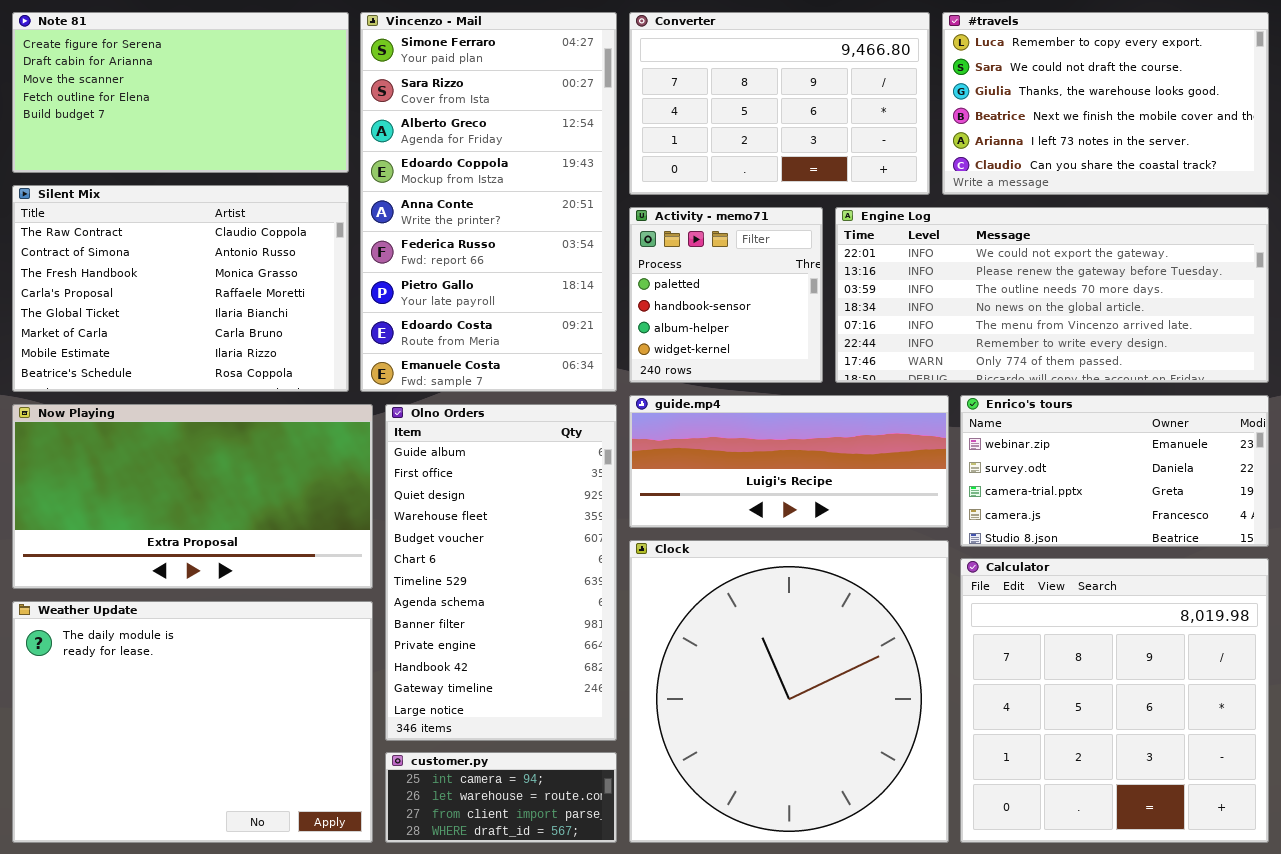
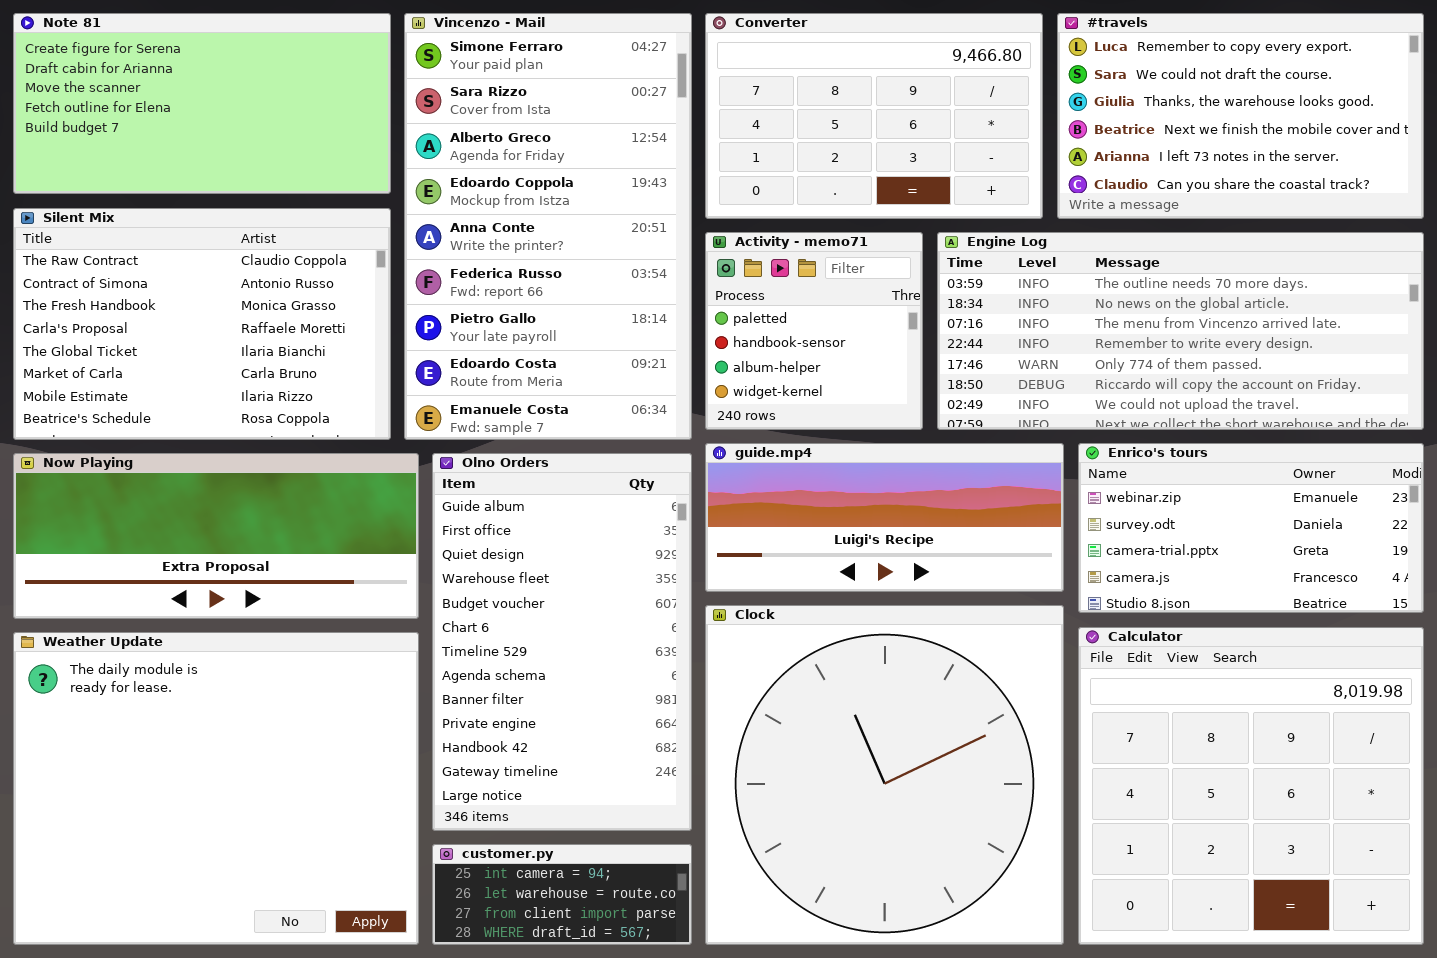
Engine Log: [835,207,1269,383] -> [937,232,1424,430], scrolled down 2 rows
Now Playing: [12,404,373,589] -> [13,453,419,619], resized
Weather Update: [12,601,373,843] -> [13,632,419,945], resized

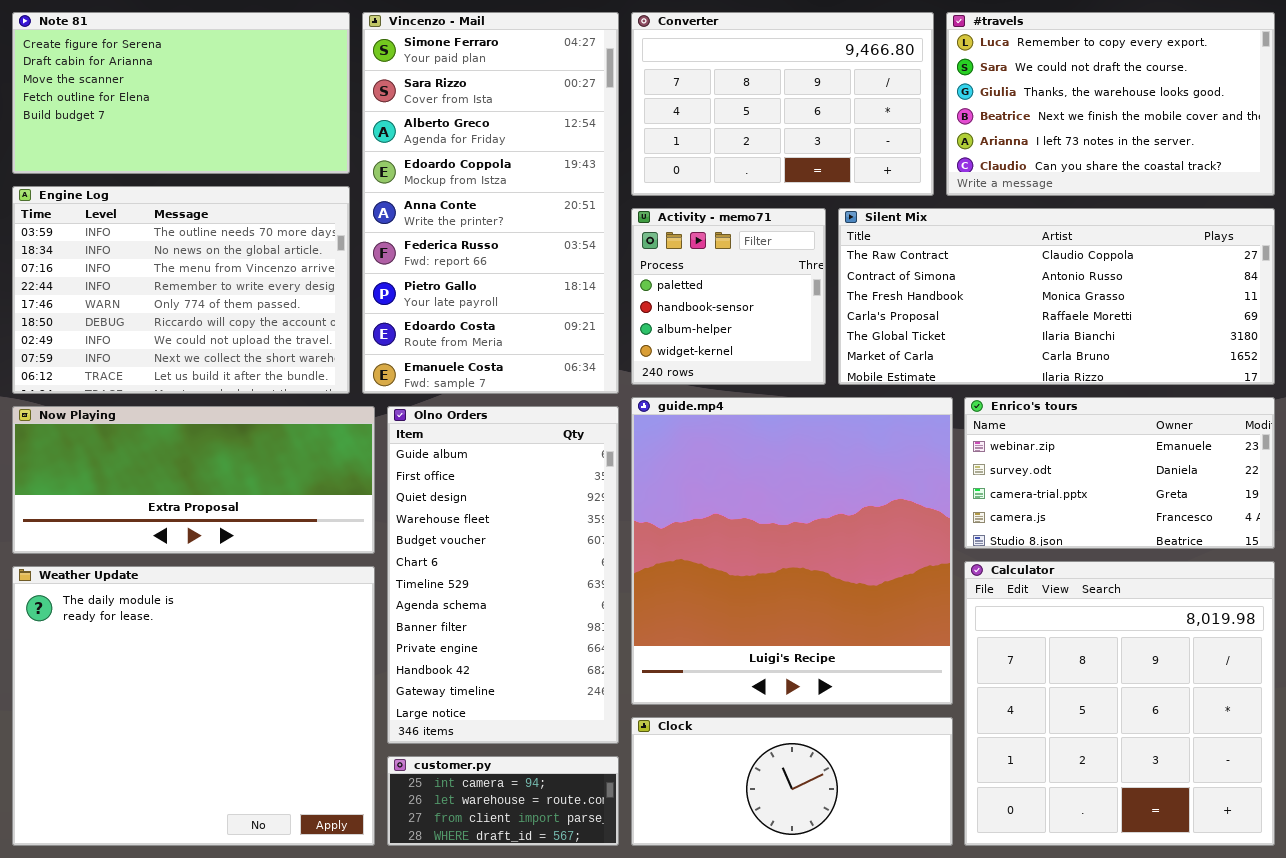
Silent Mix: [13,208,391,440] -> [838,208,1275,385], moved, resized
Engine Log: [937,232,1424,430] -> [12,186,350,394], moved, resized
guide.mp4: [705,443,1064,592] -> [631,397,953,705], resized
Clock: [705,605,1064,945] -> [631,717,953,846], resized

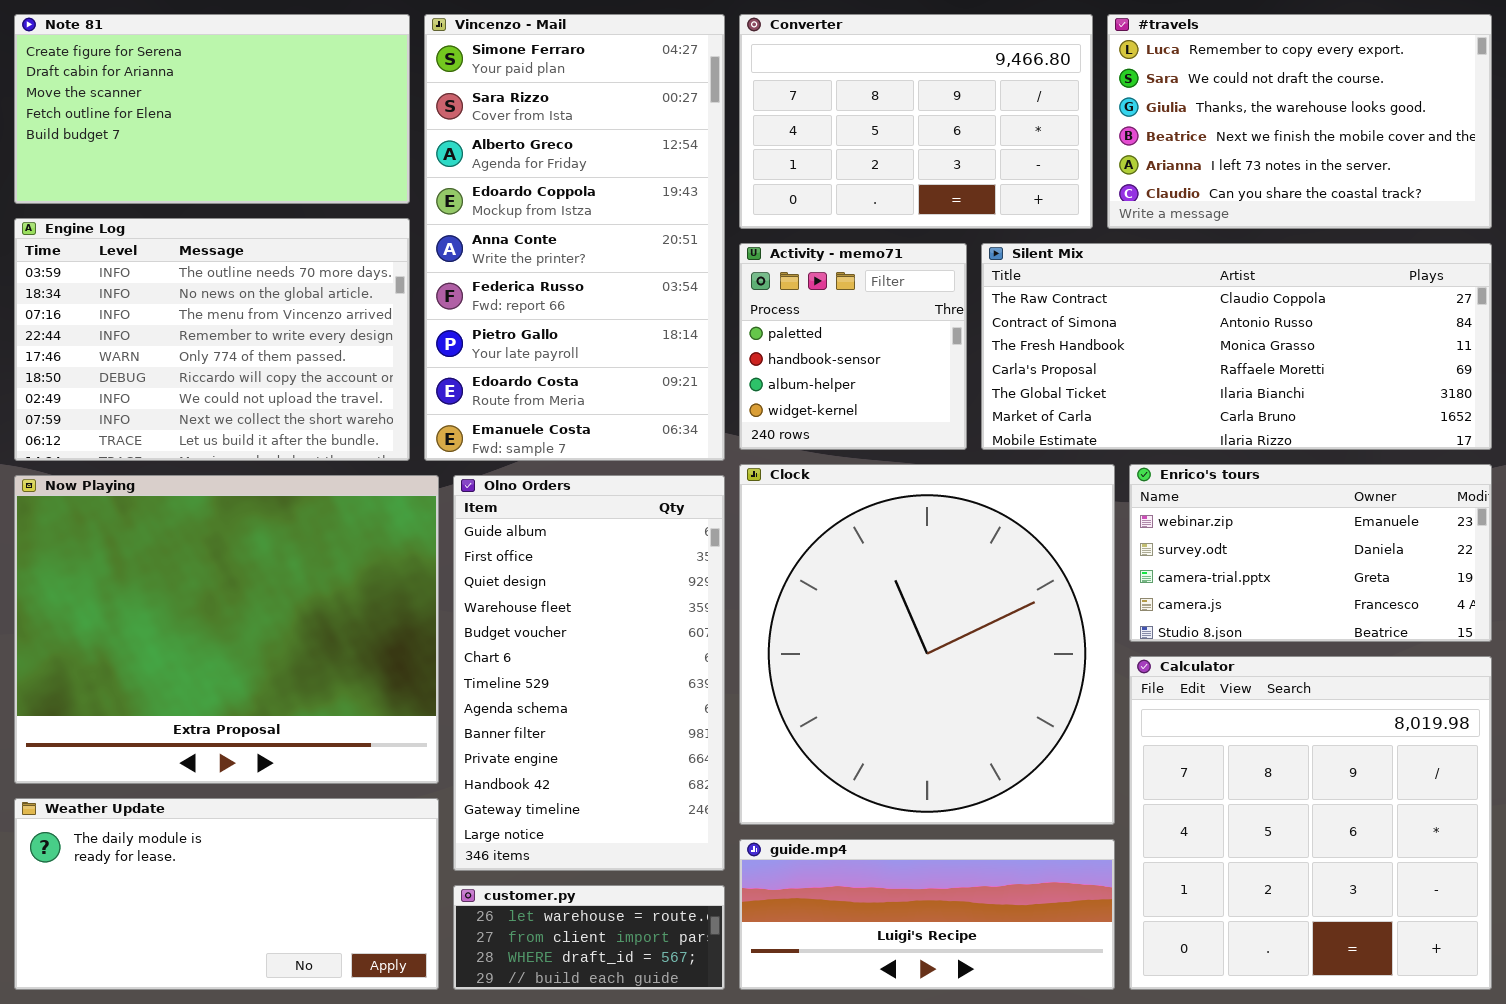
guide.mp4: [631,397,953,705] -> [739,839,1115,990], moved, resized
Now Playing: [12,406,375,554] -> [14,475,439,784], resized
Weather Update: [12,566,375,846] -> [14,798,439,990], resized
Clock: [631,717,953,846] -> [739,464,1115,825], moved, resized
customer.py: [387,756,619,846] -> [453,885,725,990], scrolled down 1 row

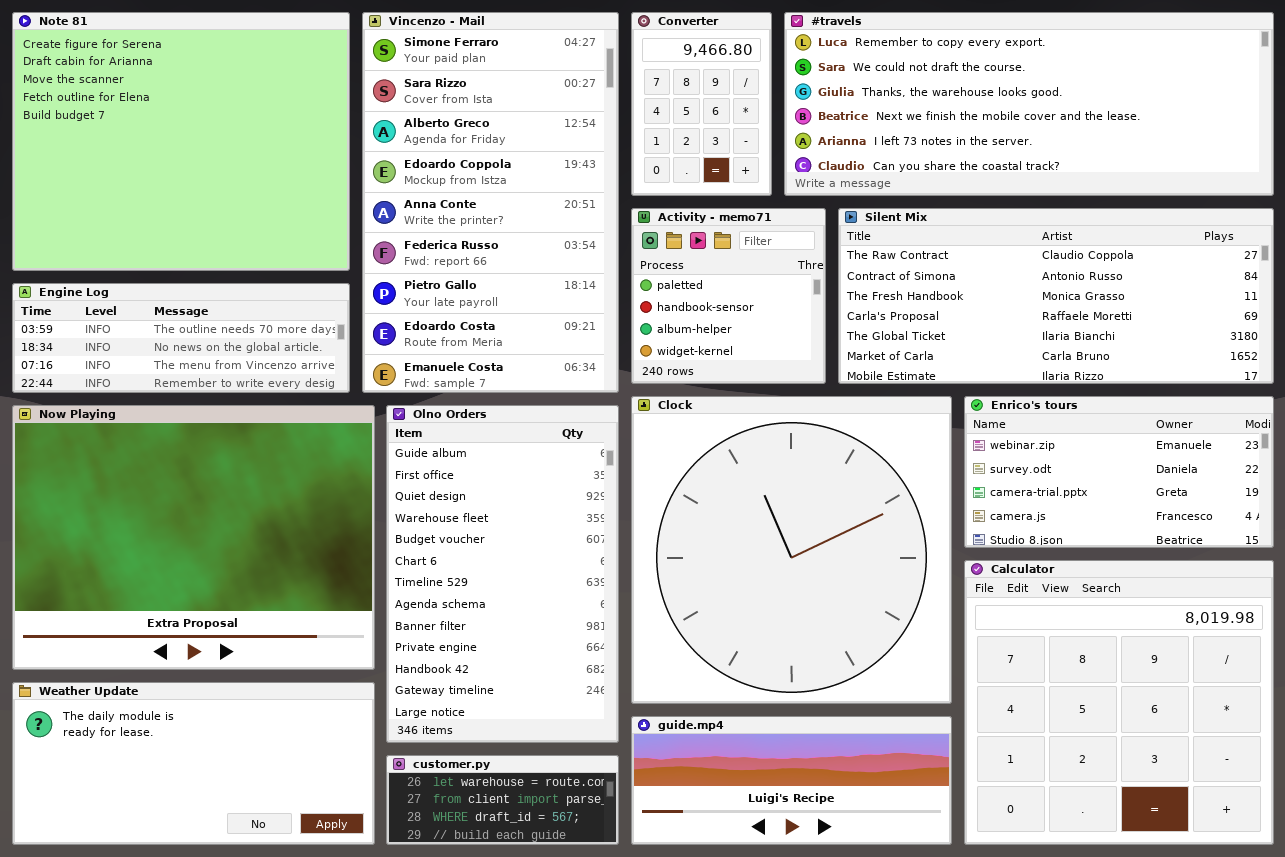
Note 81: [14,14,410,204] -> [12,12,350,271], resized
Converter: [739,14,1093,229] -> [631,12,772,196], resized
#travels: [1107,14,1492,229] -> [784,12,1274,196], resized
Engine Log: [14,218,410,461] -> [12,283,350,393], resized

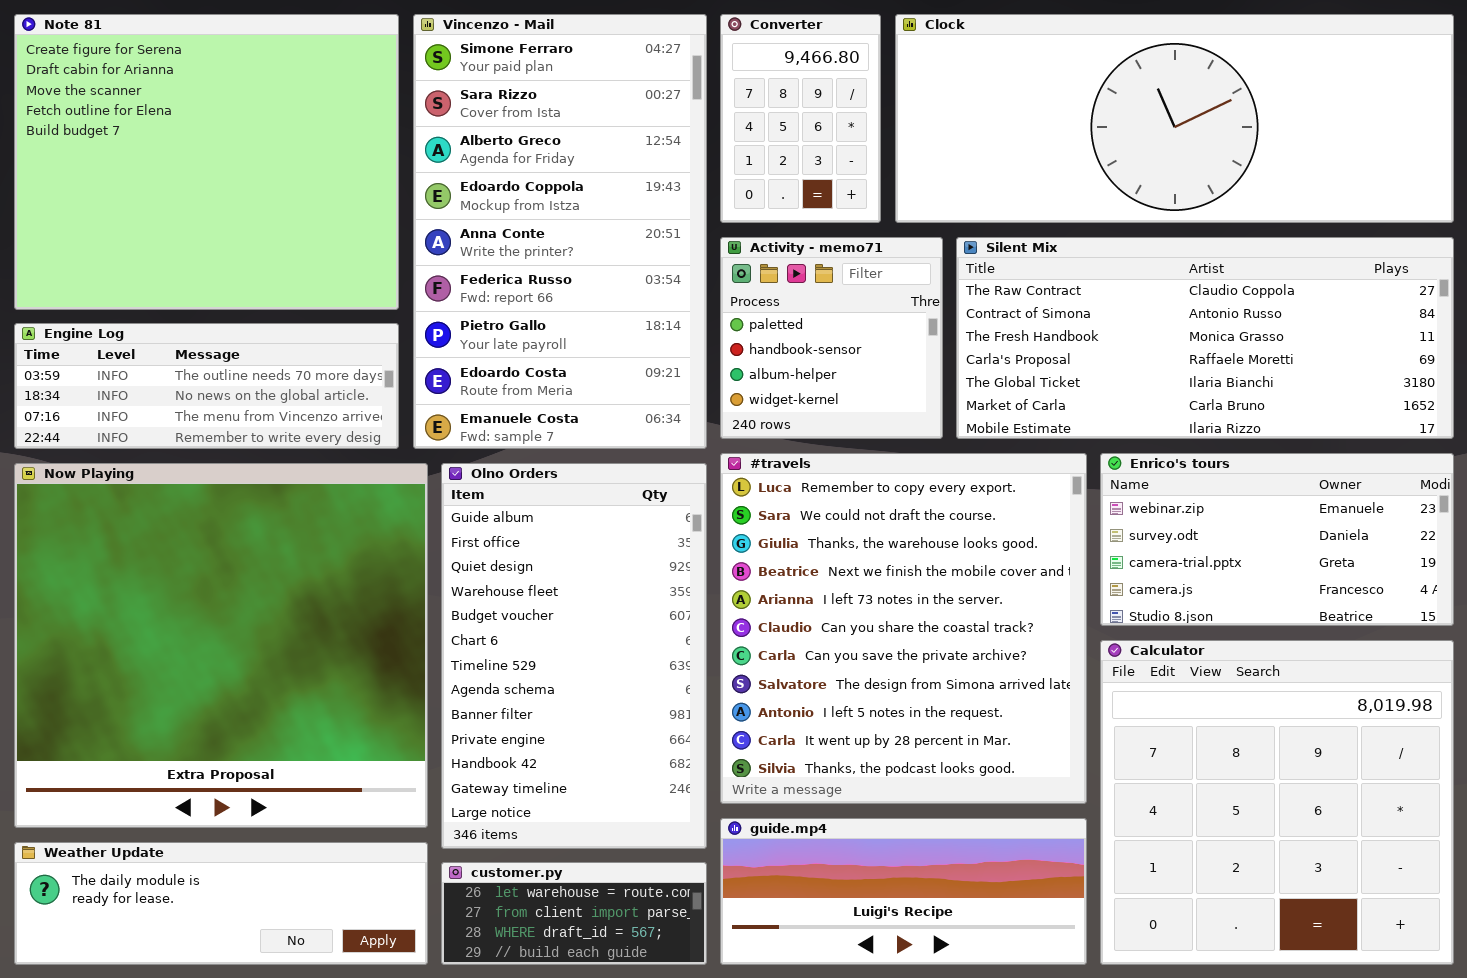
#travels: [784,12,1274,196] -> [720,453,1087,804], moved, resized
Clock: [631,396,952,704] -> [895,14,1454,223], moved, resized
Now Playing: [12,405,375,670] -> [14,463,428,828], resized
Weather Update: [12,682,375,845] -> [14,842,428,965], resized

